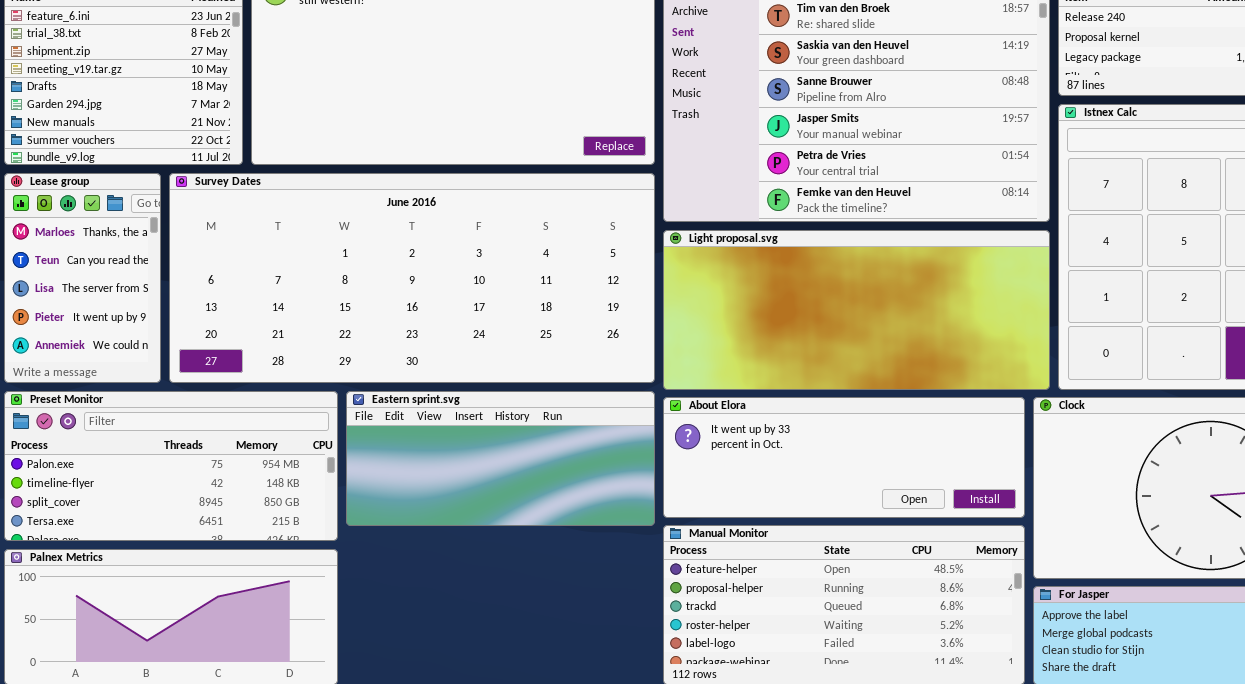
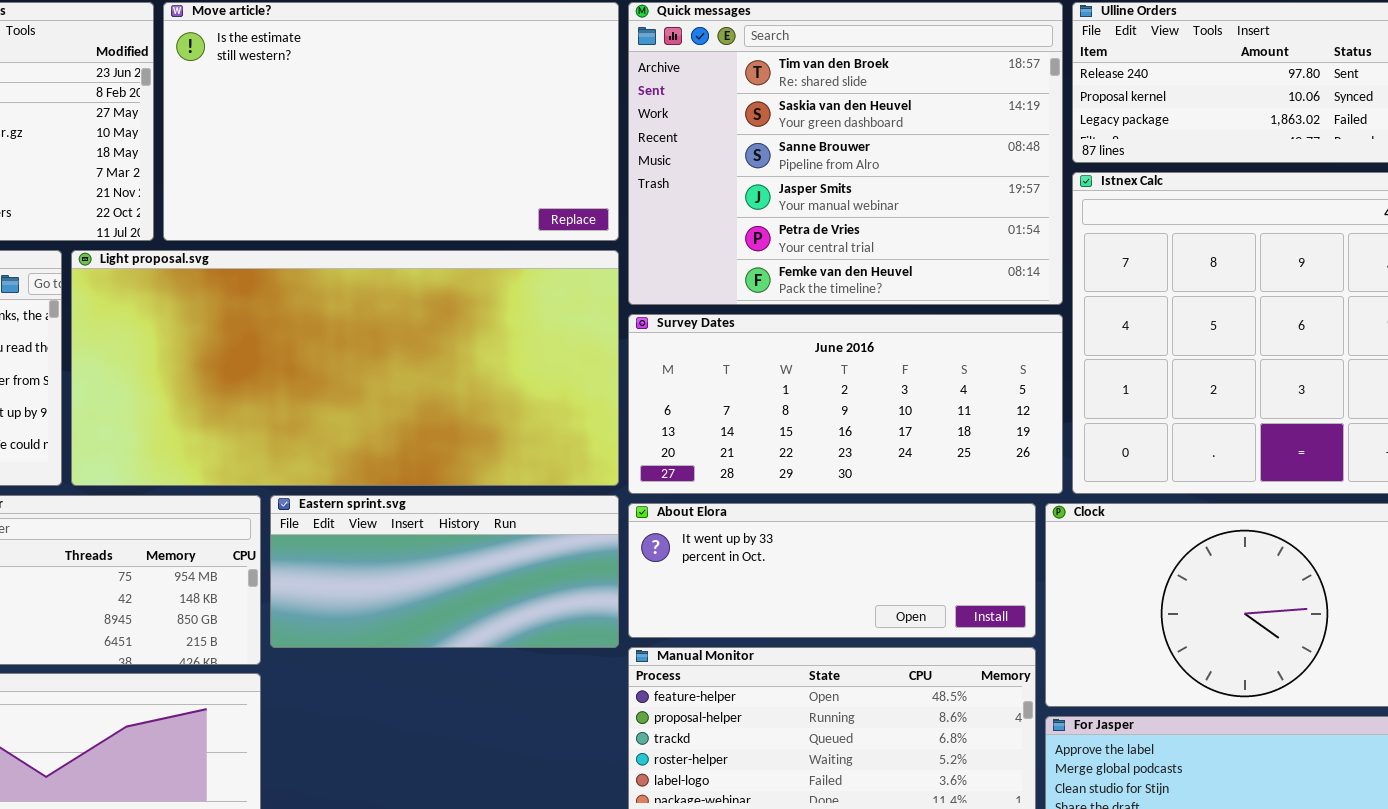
Survey Dates: [169,173,655,383] -> [628,314,1063,494], moved, resized
Light proposal.svg: [663,230,1050,390] -> [71,250,619,486], moved, resized

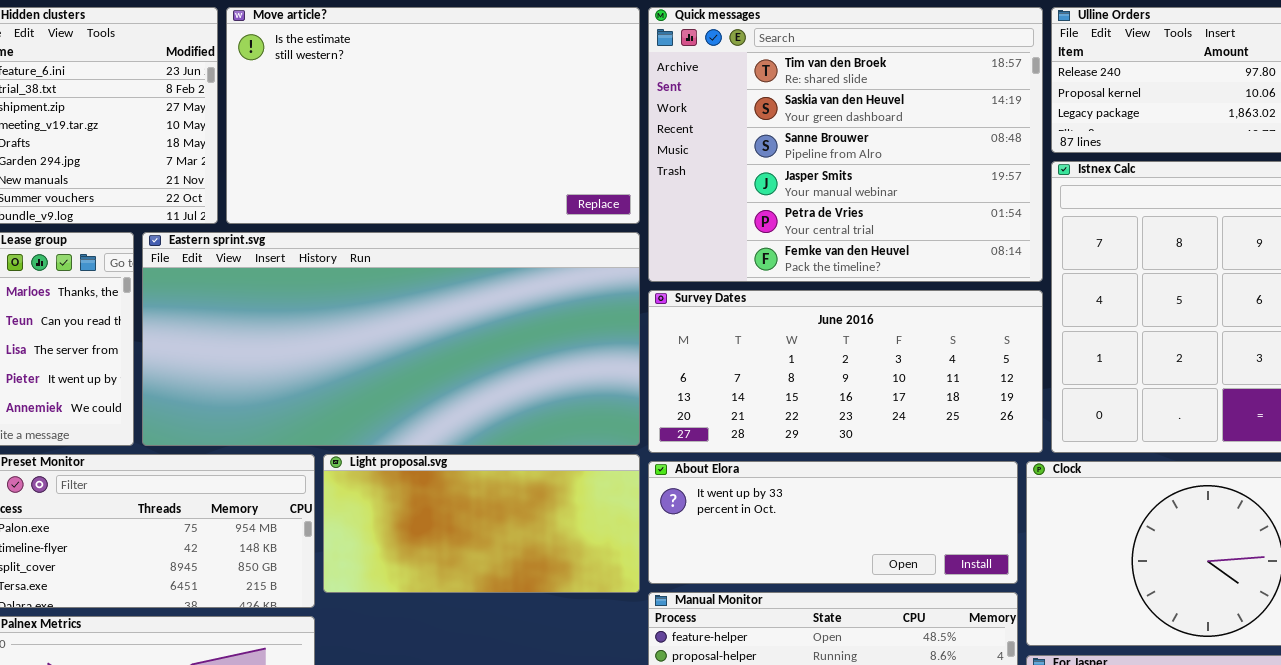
Light proposal.svg: [71,250,619,486] -> [323,454,640,593], moved, resized
Eastern sprint.svg: [270,495,619,648] -> [142,232,640,446], moved, resized

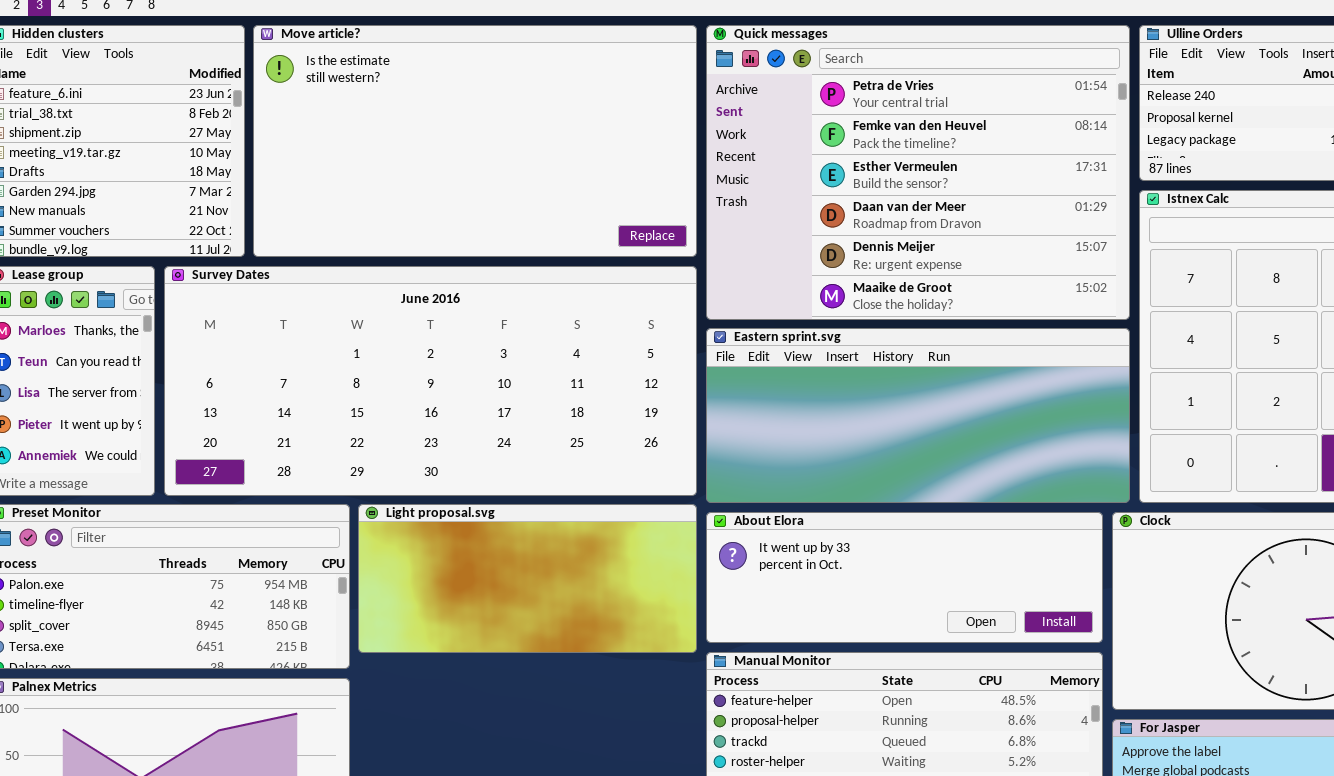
Quick messages: [648,7,1043,282] -> [706,25,1130,320], scrolled down 4 rows
Eastern sprint.svg: [142,232,640,446] -> [706,328,1130,503], moved, resized
Survey Dates: [648,290,1043,453] -> [164,266,697,496], moved, resized

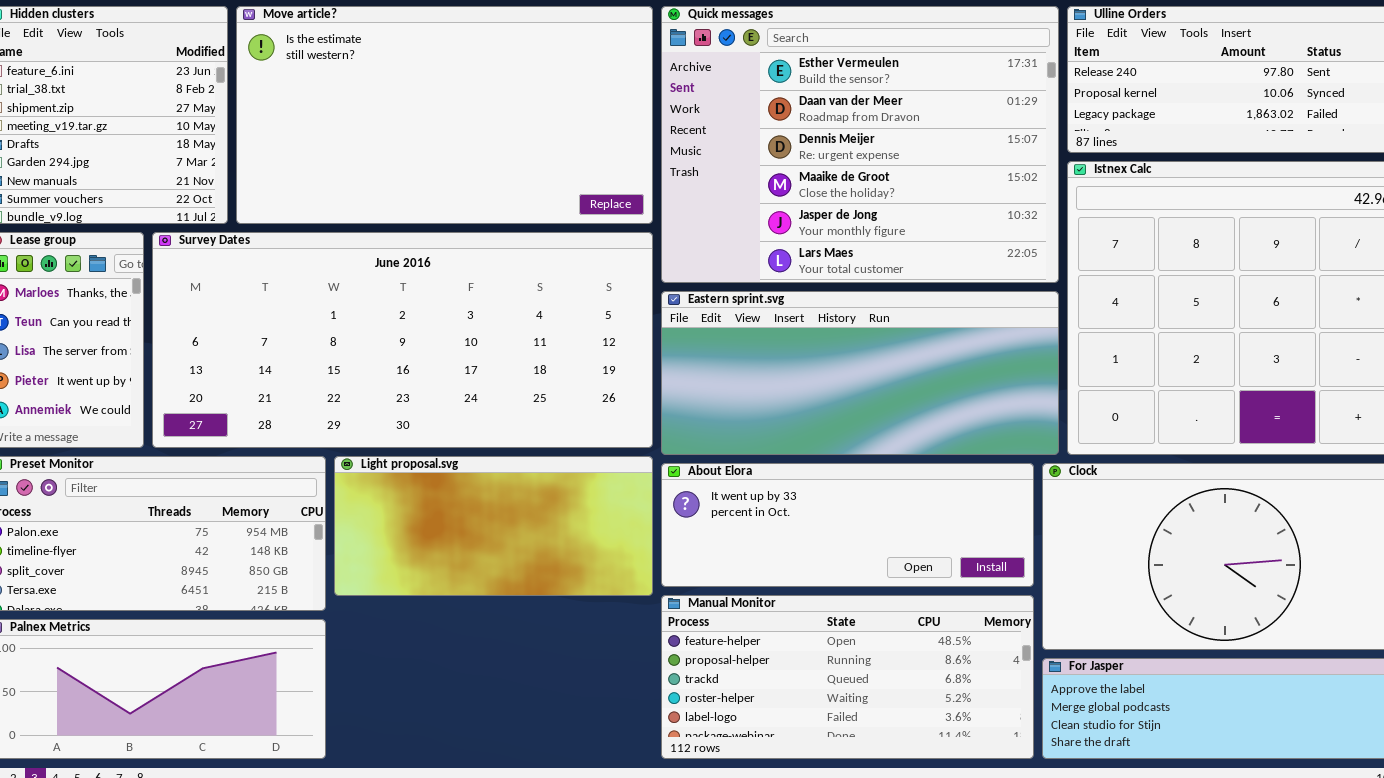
Quick messages: [706,25,1130,320] -> [661,6,1059,283], scrolled down 2 rows

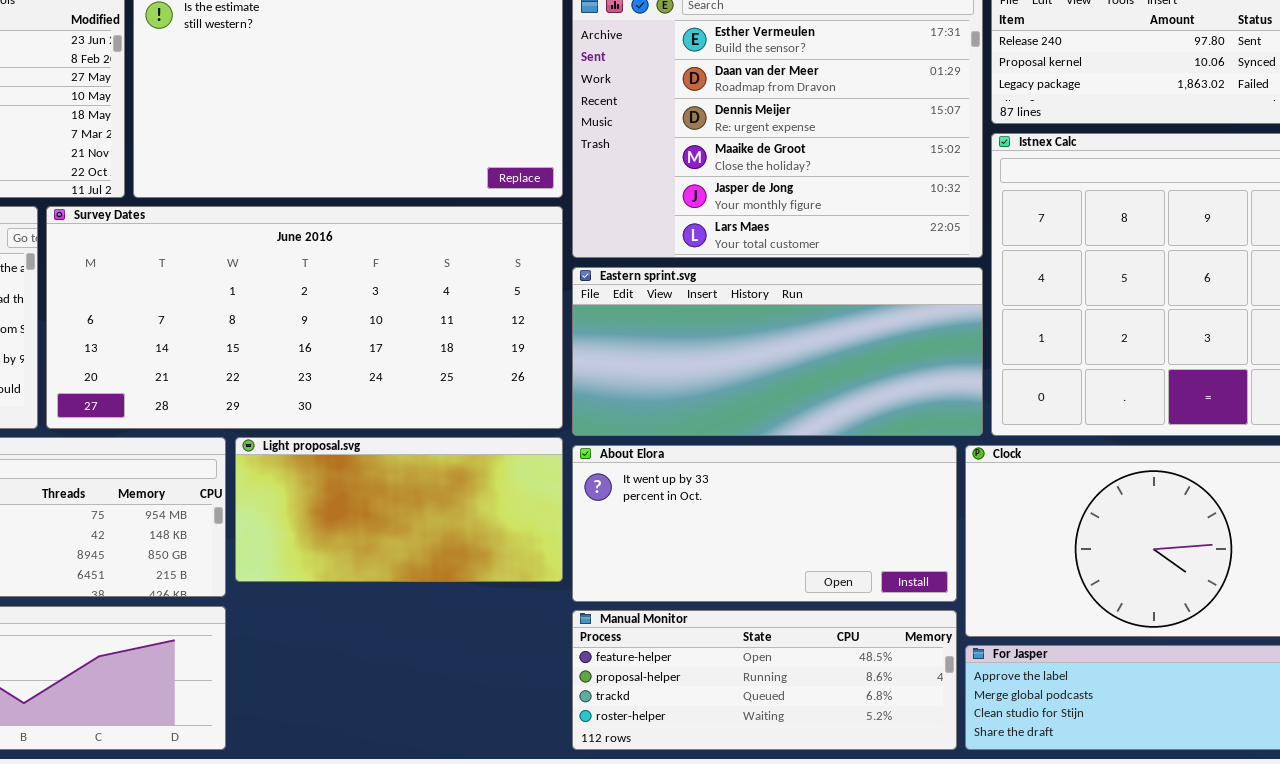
About Elora: [661,463,1034,587] -> [572,445,957,602], resized
Manual Monitor: [661,595,1034,759] -> [572,610,957,750], resized

